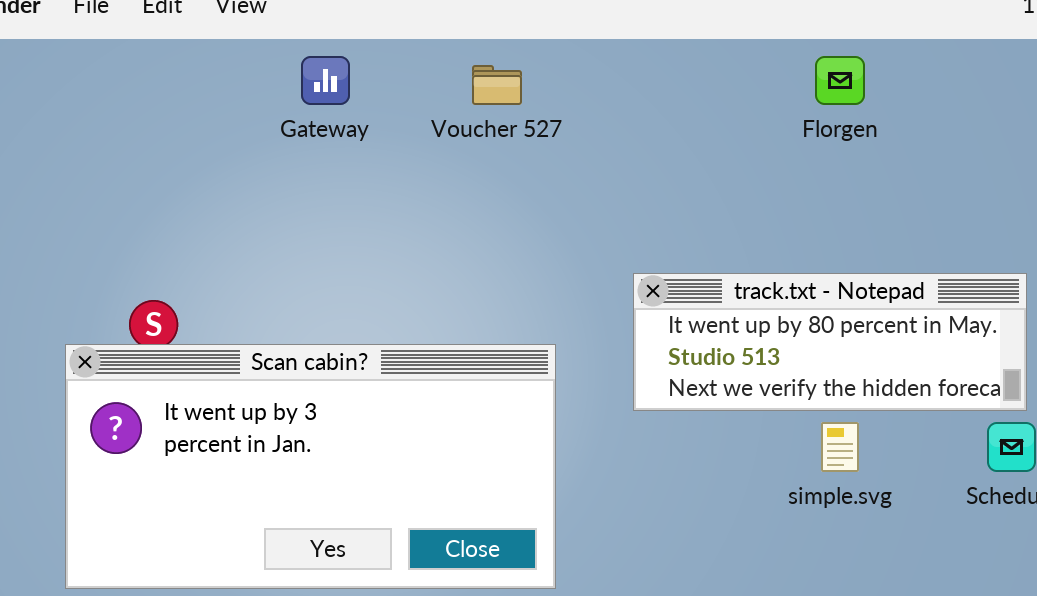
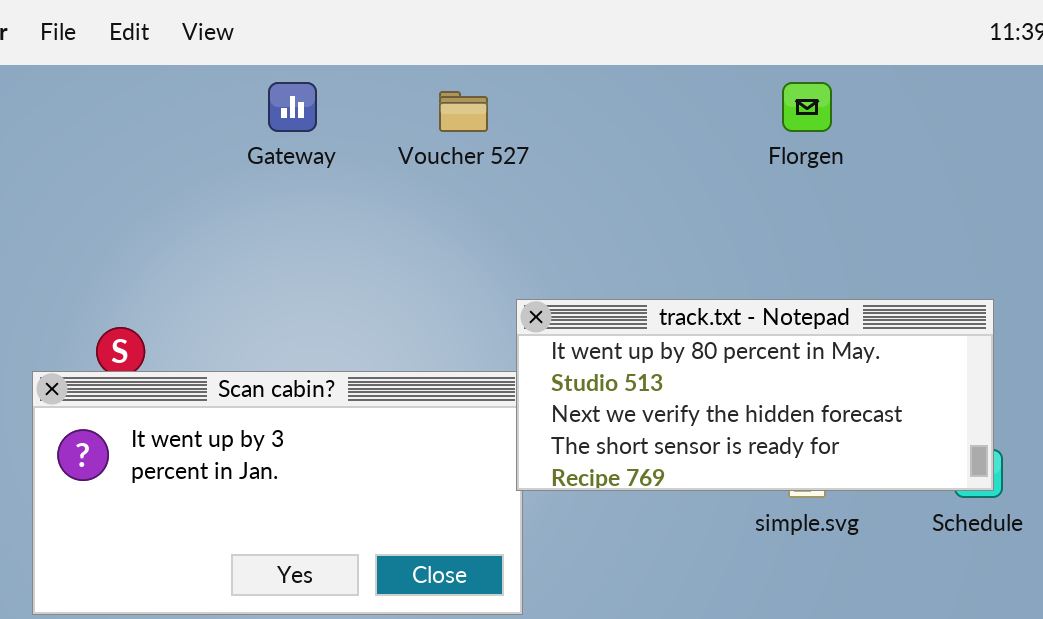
track.txt - Notepad: [633,273,1027,411] -> [516,299,994,491], resized

